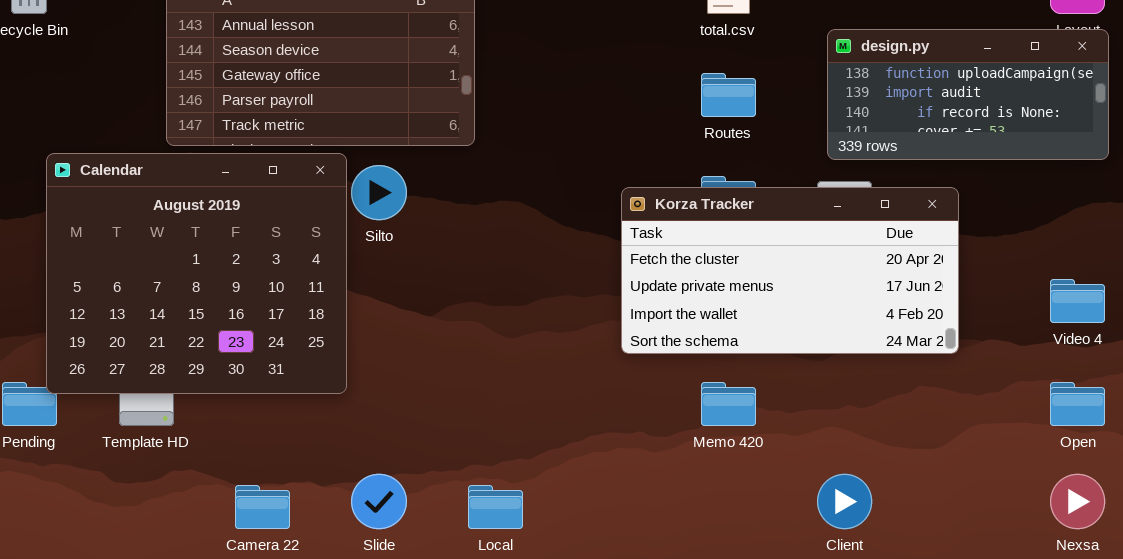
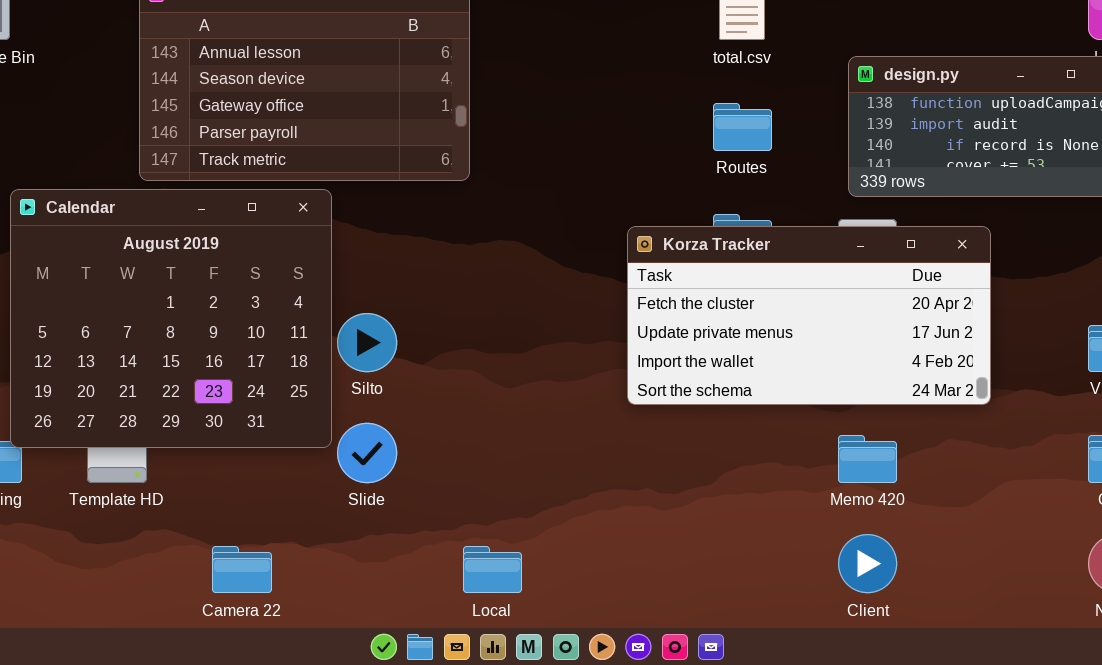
Silto: [351,165,407,220] -> [337,313,397,372], moved
Memo 420: [701,382,756,426] -> [838,435,897,483], moved
Slide: [351,474,407,529] -> [337,423,397,483], moved

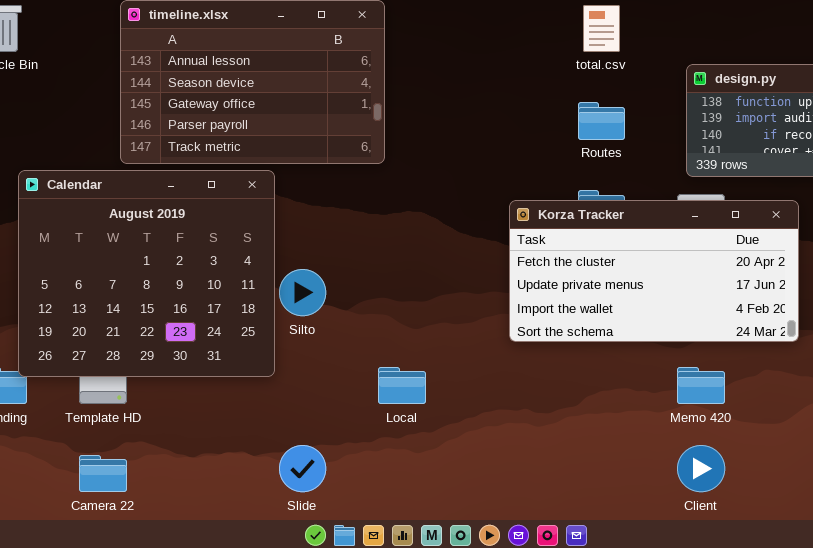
Slide: [337,423,397,483] -> [279,445,326,492], moved
Camera 22: [212,546,272,593] -> [79,455,127,492], moved
Local: [463,546,522,593] -> [378,367,426,404], moved

